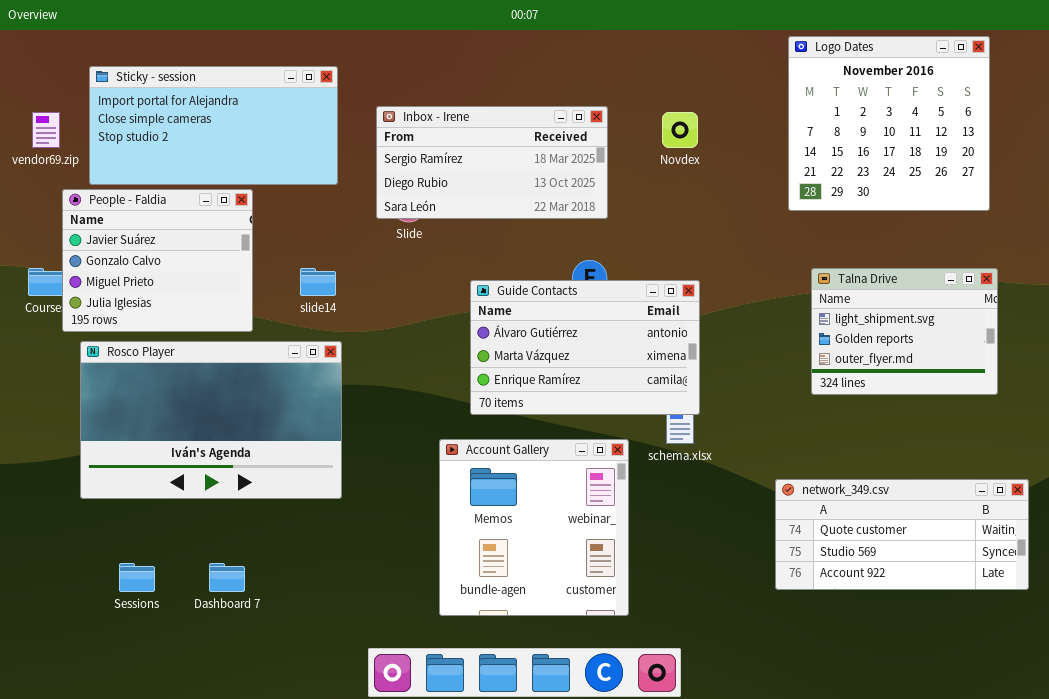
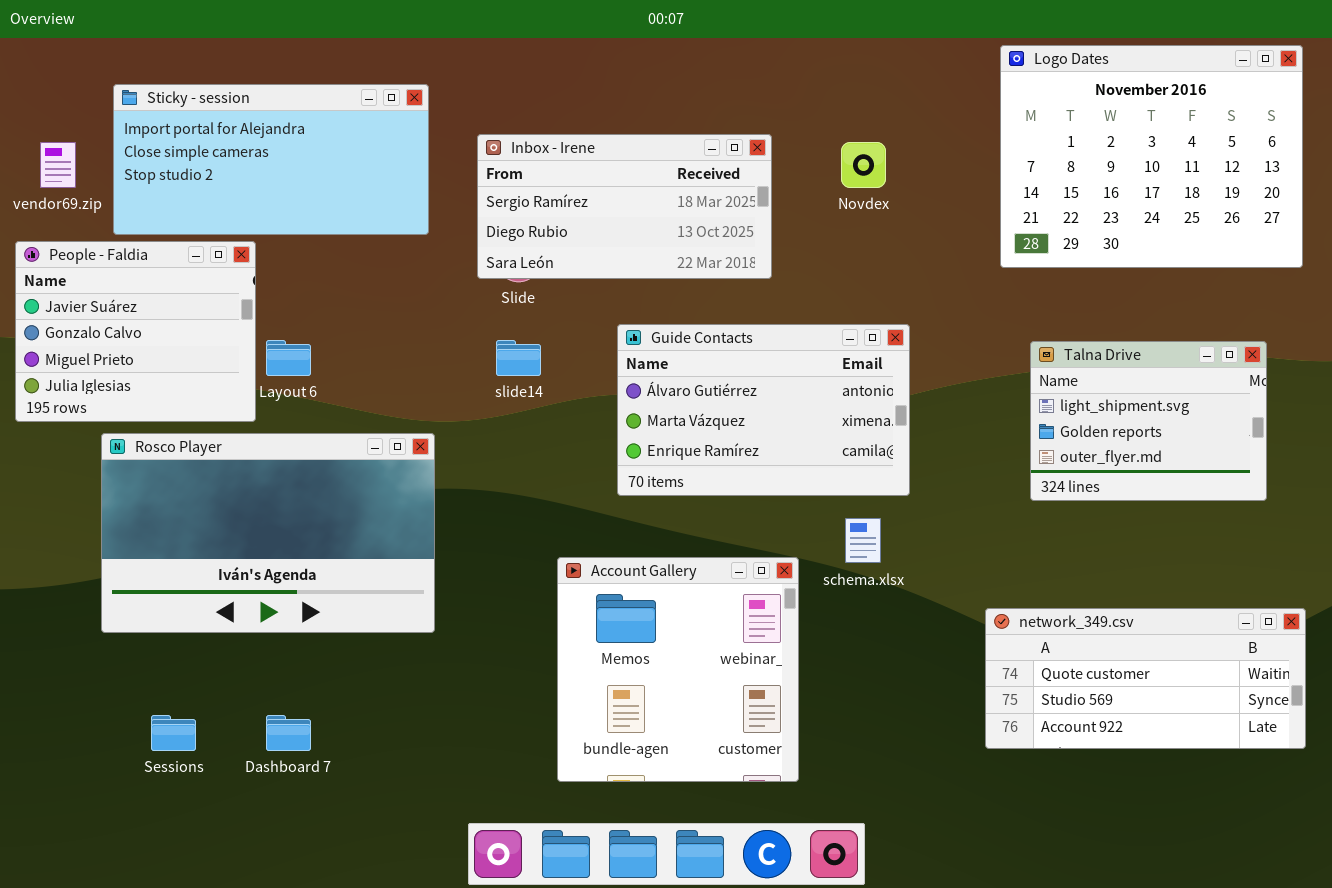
Logo Dates: [788,36,990,211] -> [1000,45,1303,268], resized
People - Faldia: [62,189,253,332] -> [15,241,256,422], moved
slide14: [300,268,336,296] -> [496,340,541,376], moved
Guide Contacts: [470,280,700,415] -> [617,324,910,496], moved

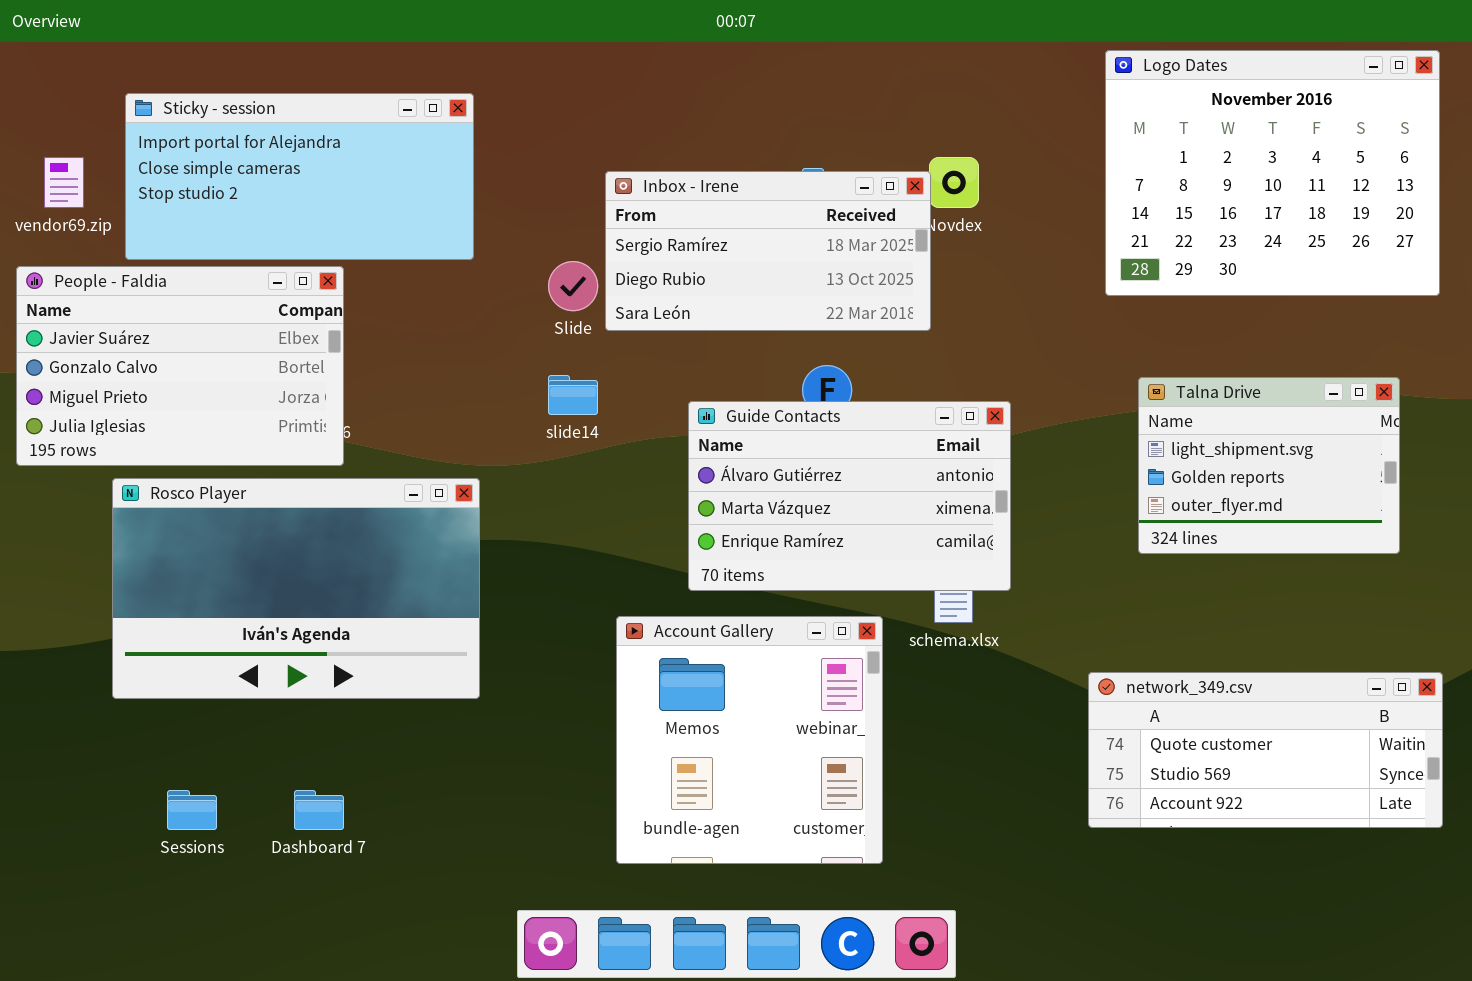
Inbox - Irene: [477,134,772,279] -> [605,171,931,331], moved
People - Faldia: [15,241,256,422] -> [16,266,344,466], resized
Guide Contacts: [617,324,910,496] -> [688,401,1011,591], moved

